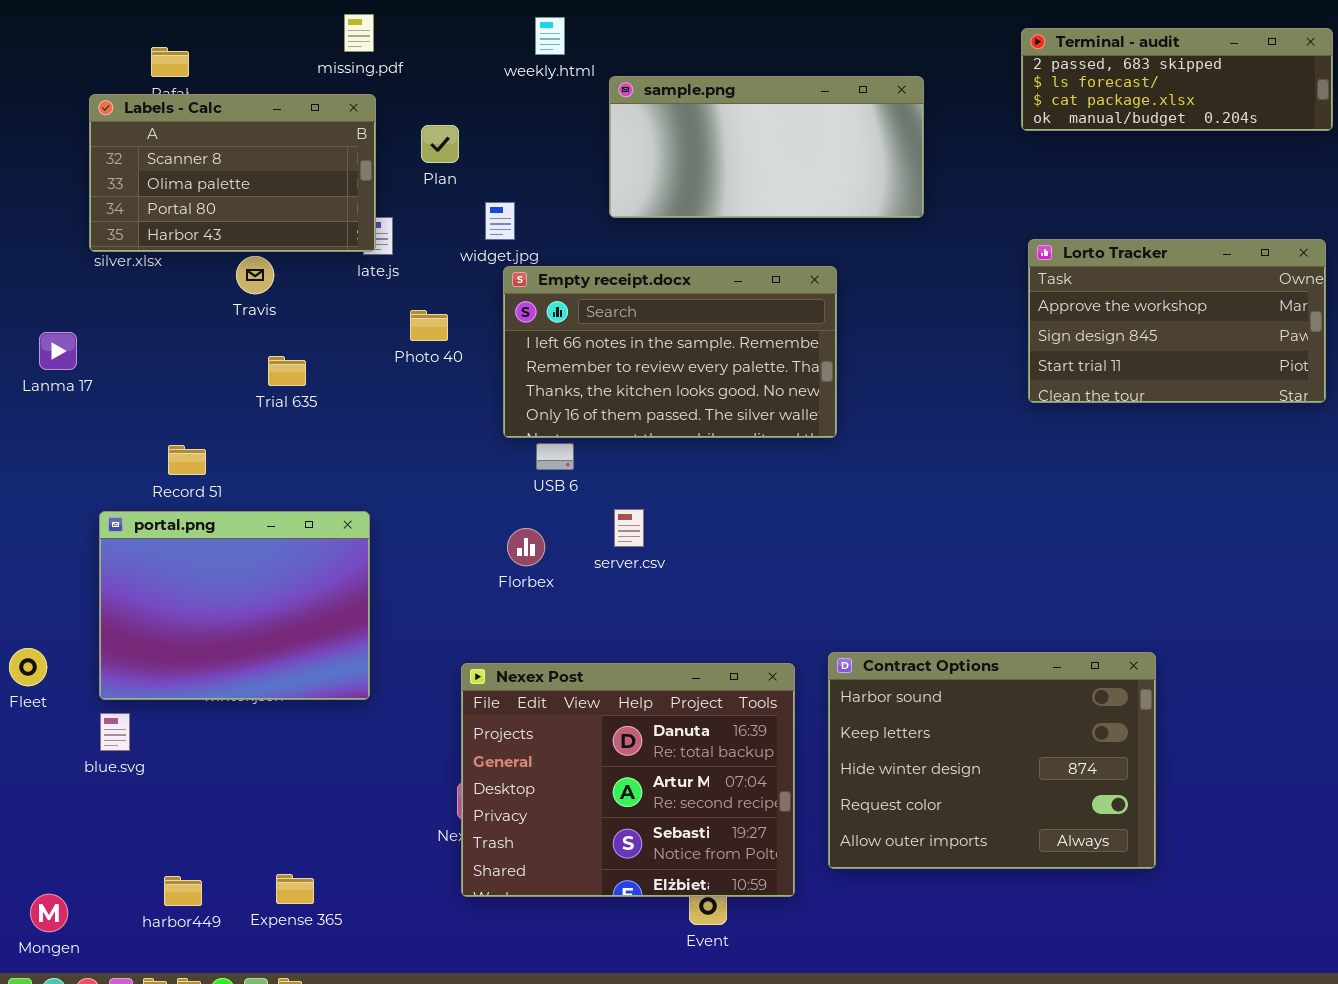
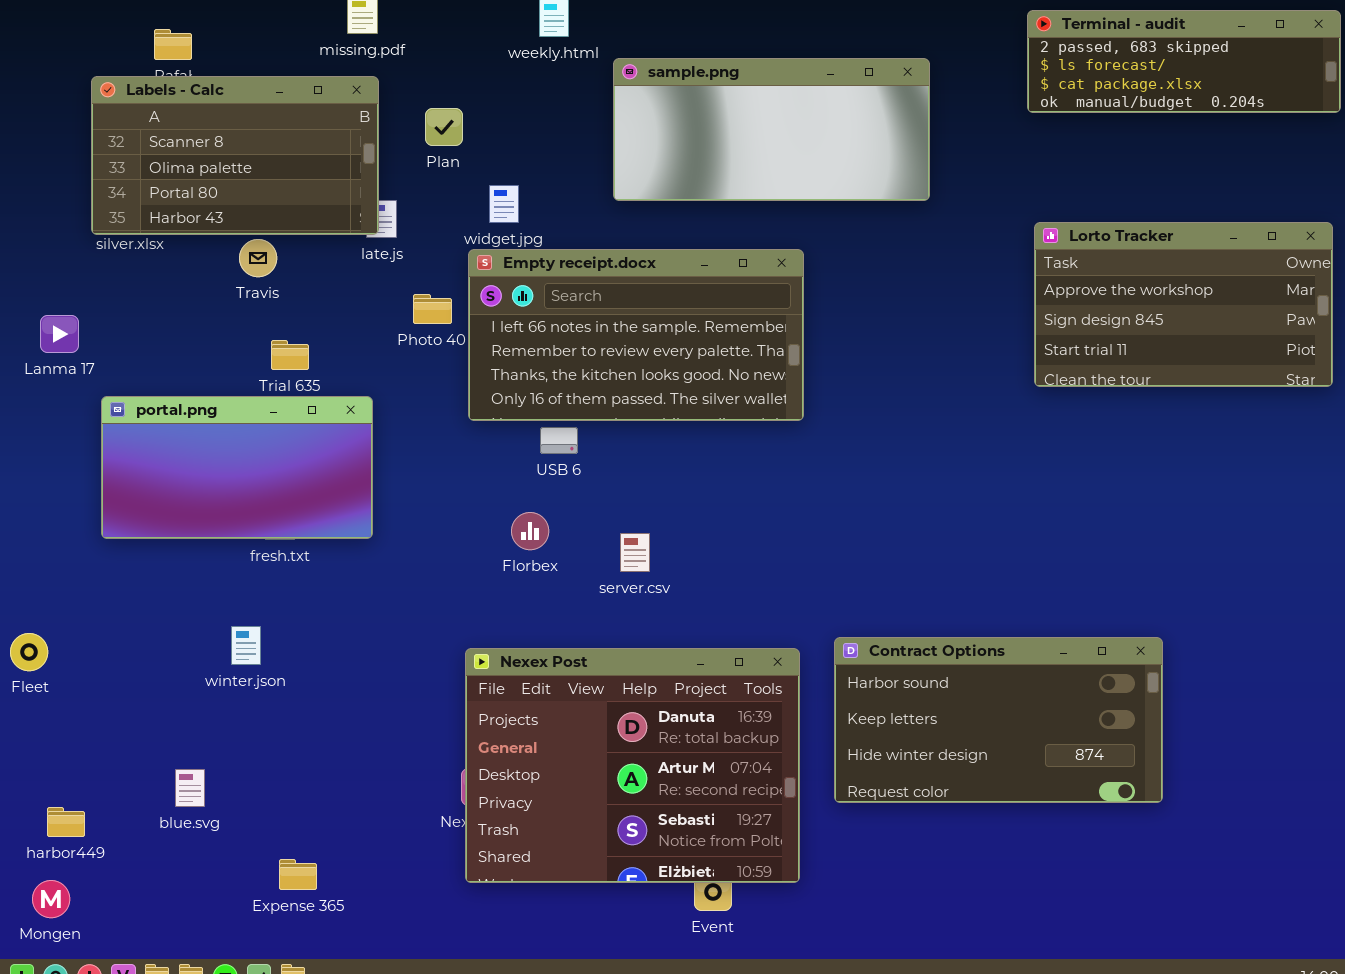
Empty receipt.docx: [503,266,837,438] -> [468,249,804,421], moved
server.csv: [614,509,644,547] -> [620,533,650,572], moved
portal.png: [99,511,370,700] -> [101,396,373,539], moved, resized
Contract Options: [828,652,1156,869] -> [834,637,1163,803], resized
blue.svg: [100,713,130,751] -> [175,769,205,807], moved
harbor449: [164,876,202,906] -> [47,807,85,837], moved

